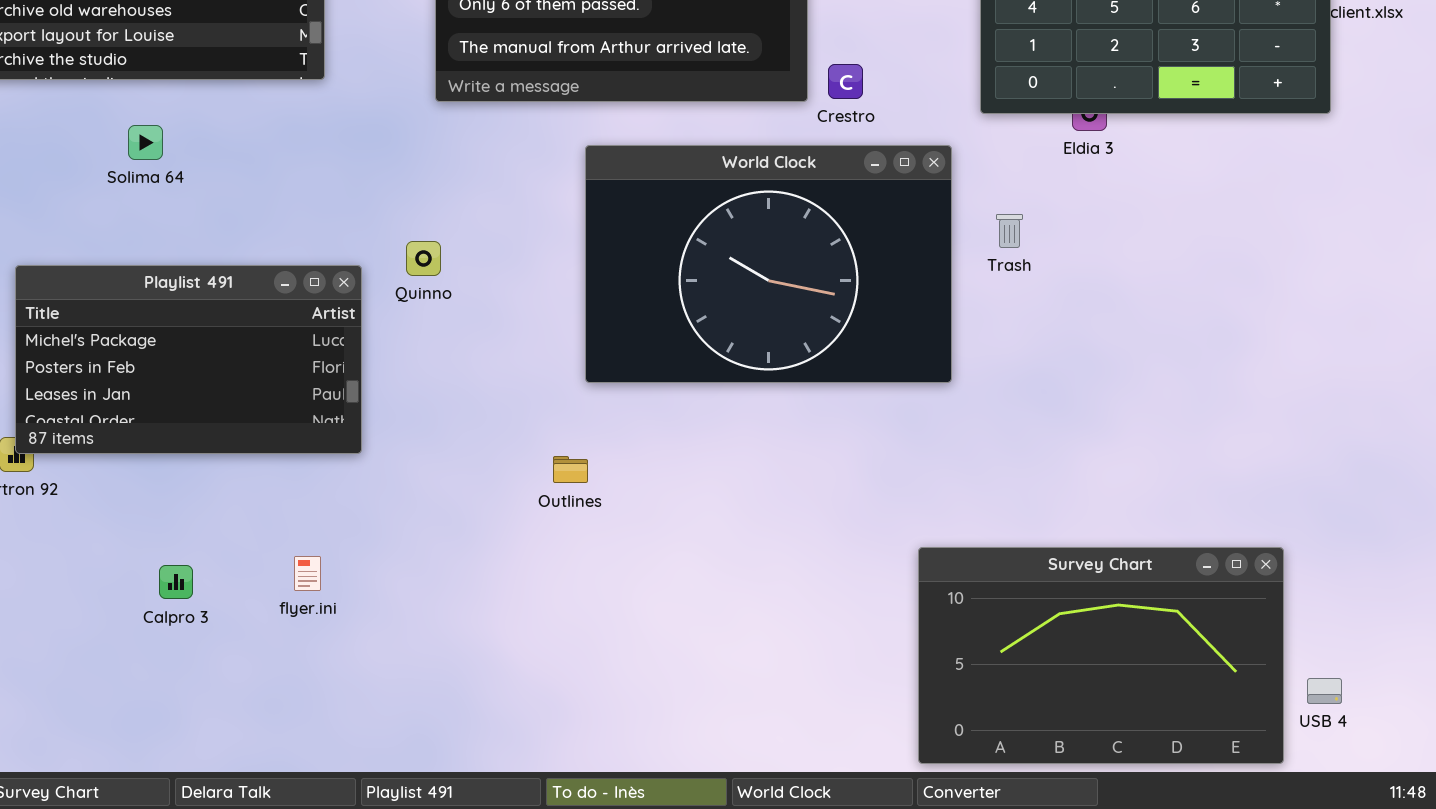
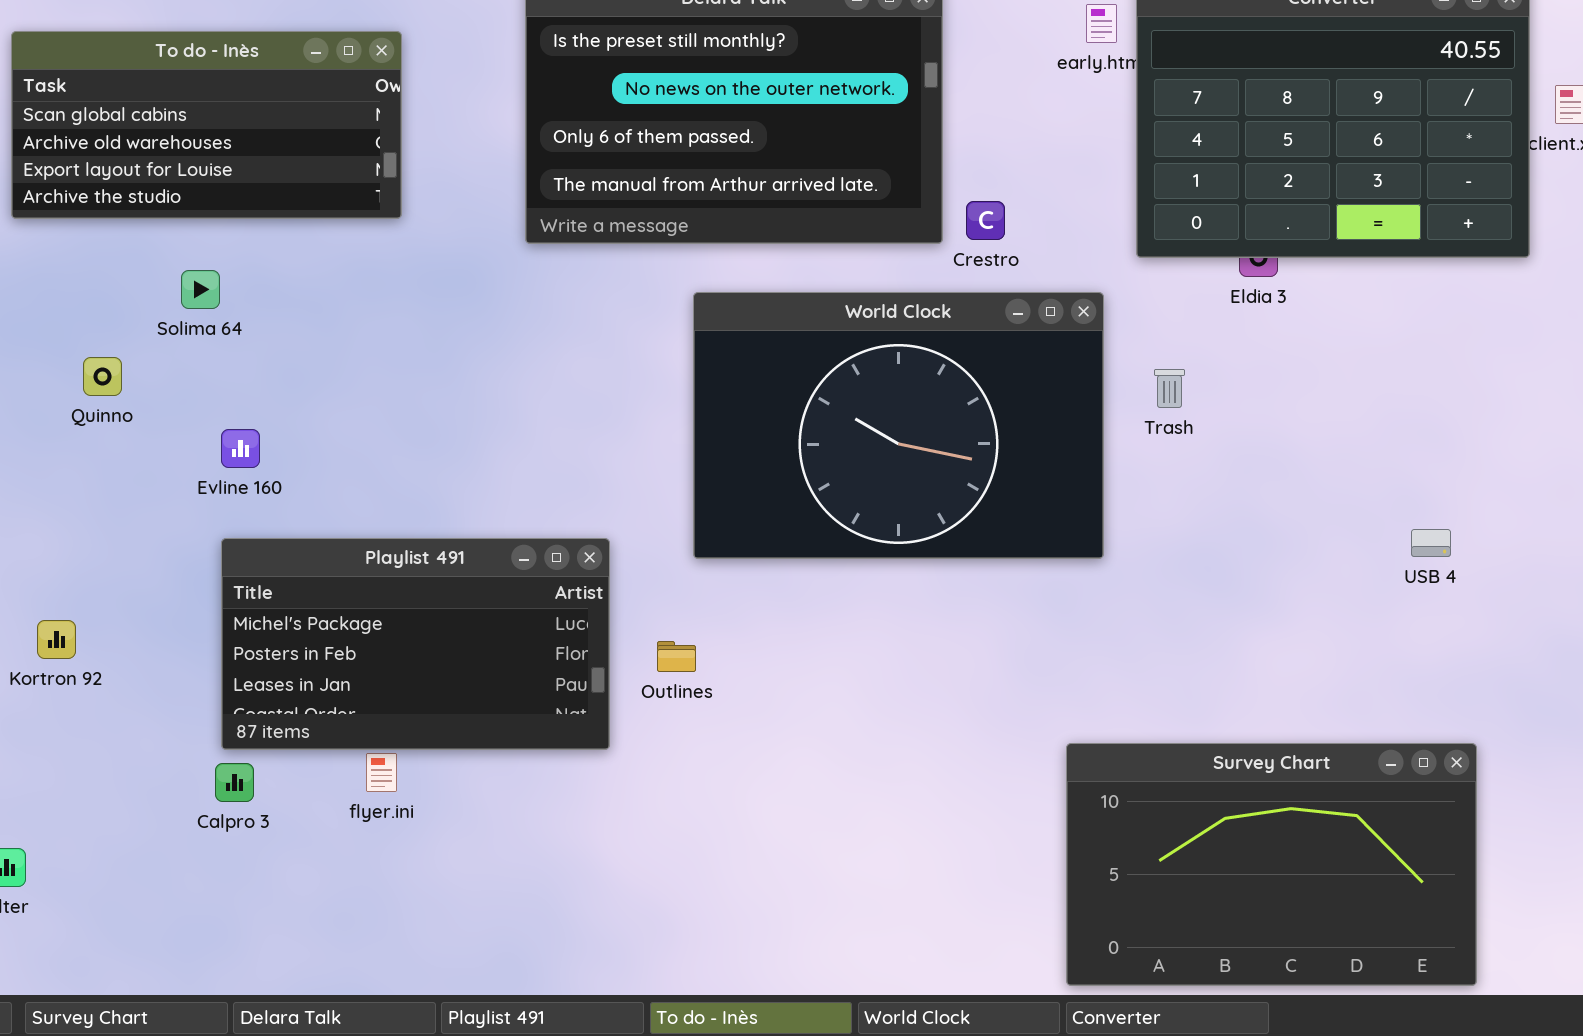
Quinno: [406,241,441,276] -> [83,357,122,396], moved
Playlist 491: [15,265,362,454] -> [221,538,610,750], moved
USB 4: [1307,678,1342,704] -> [1411,529,1451,557], moved

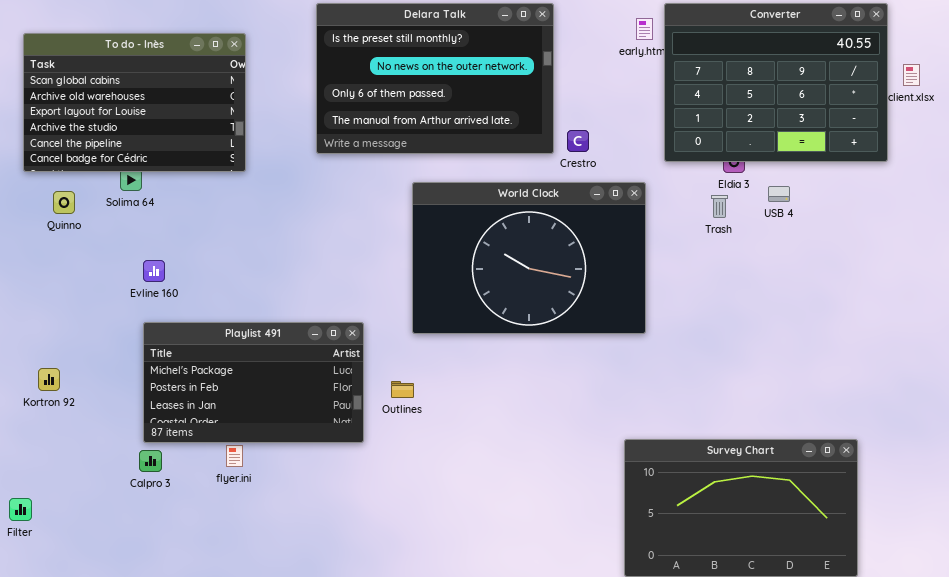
To do - Inès: [11,31,402,219] -> [23,33,246,172], resized
Quinno: [83,357,122,396] -> [53,191,75,214], moved
Trash: [1154,369,1185,408] -> [711,195,728,218], moved
USB 4: [1411,529,1451,557] -> [768,186,790,202], moved

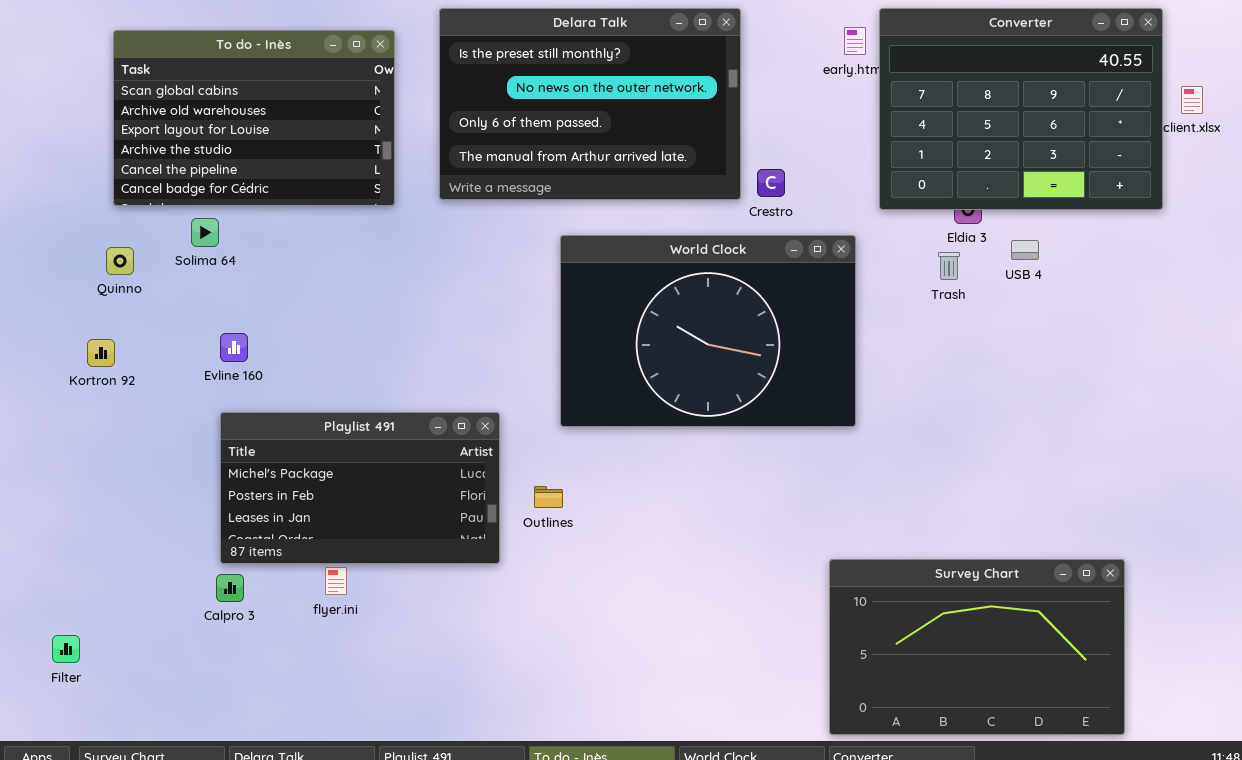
To do - Inès: [23,33,246,172] -> [113,30,395,206], moved
Kortron 92: [38,368,60,391] -> [87,339,115,367], moved

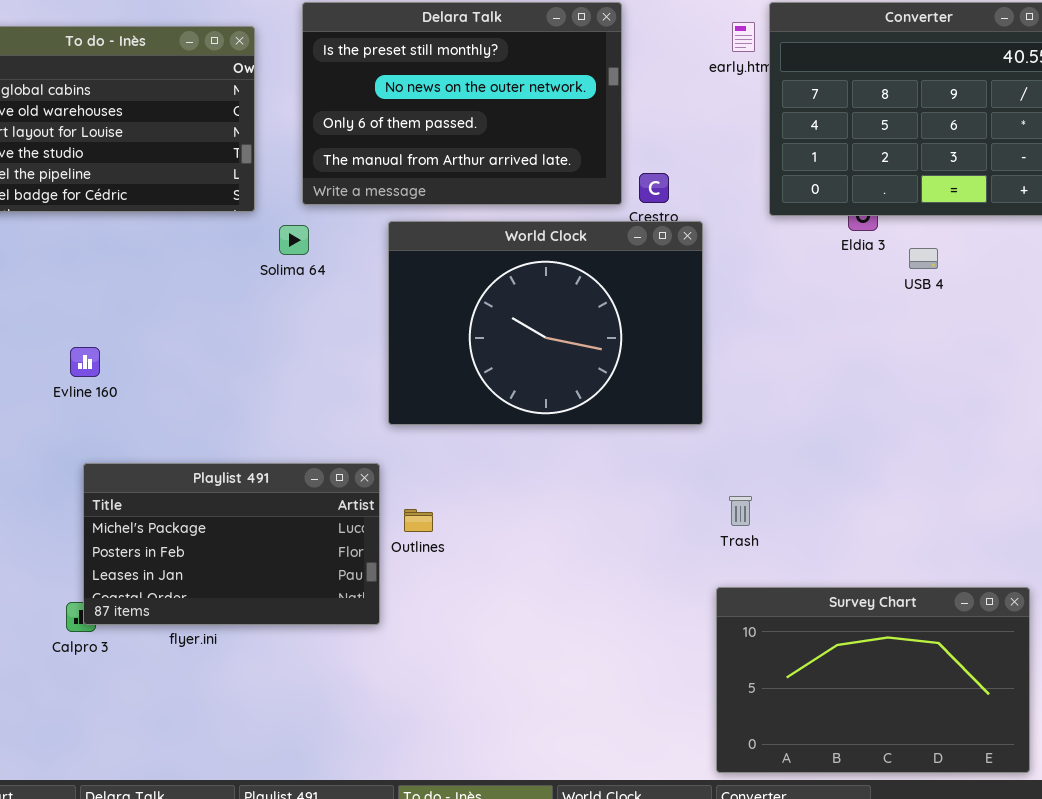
Solima 64: [191,218,219,247] -> [279,225,309,255], moved
World Clock: [560,235,856,427] -> [388,221,703,425], moved
Trash: [938,252,960,280] -> [729,496,752,526], moved
Playlist 491: [220,412,500,564] -> [83,463,380,625], moved

